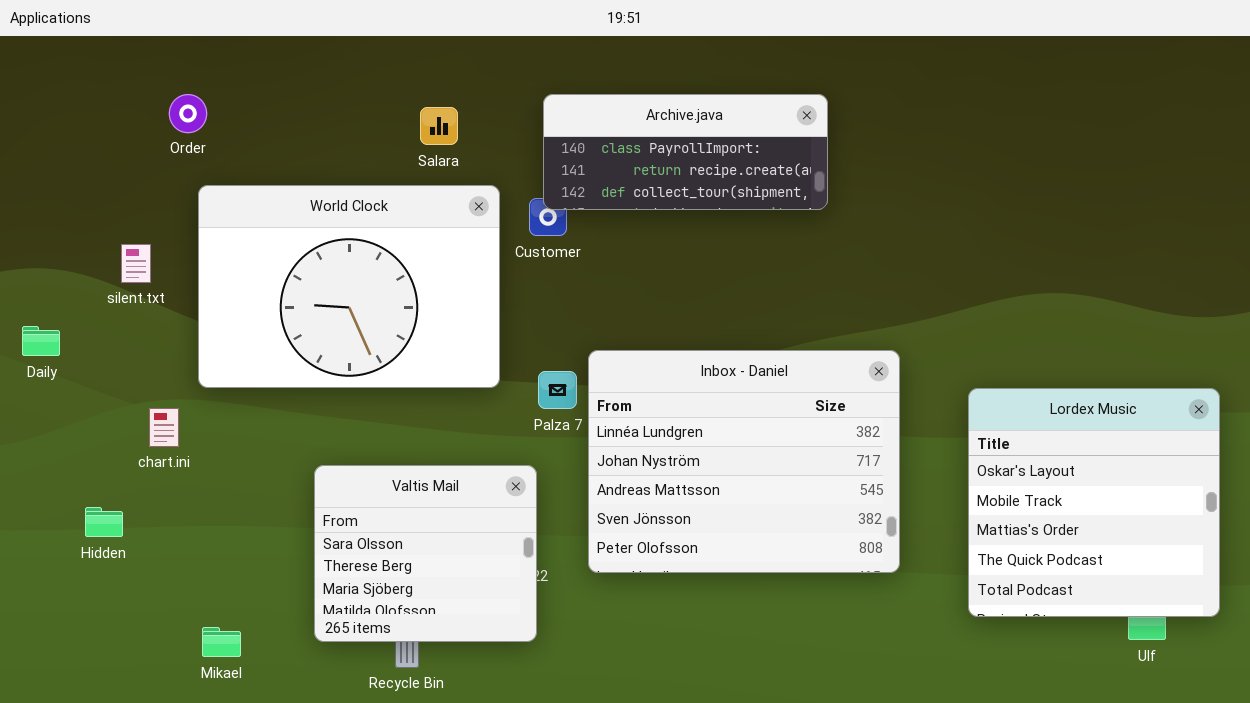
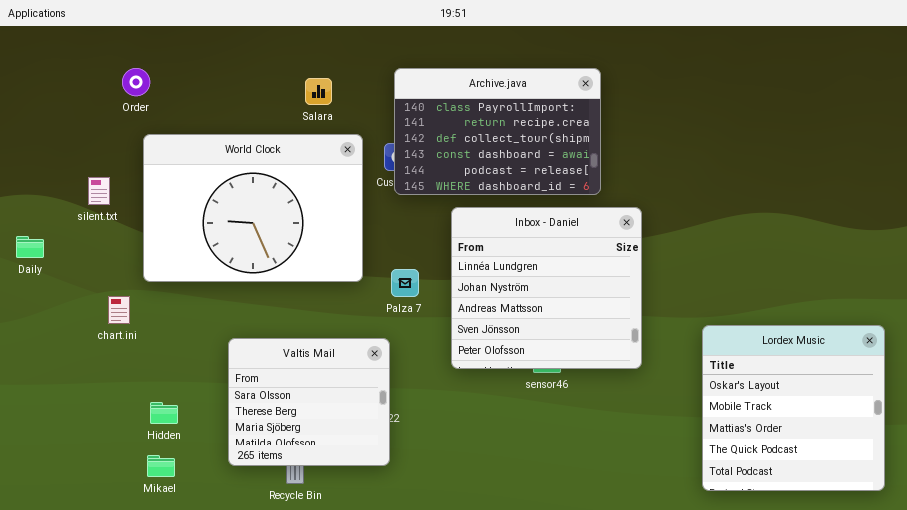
Archive.java: [543,94,828,210] -> [394,68,601,195], resized
Inbox - Daniel: [588,350,900,573] -> [451,207,642,369], moved, resized
Lordex Music: [968,388,1220,617] -> [702,325,885,491], moved
Hidden: [85,507,123,537] -> [150,402,178,424], moved

